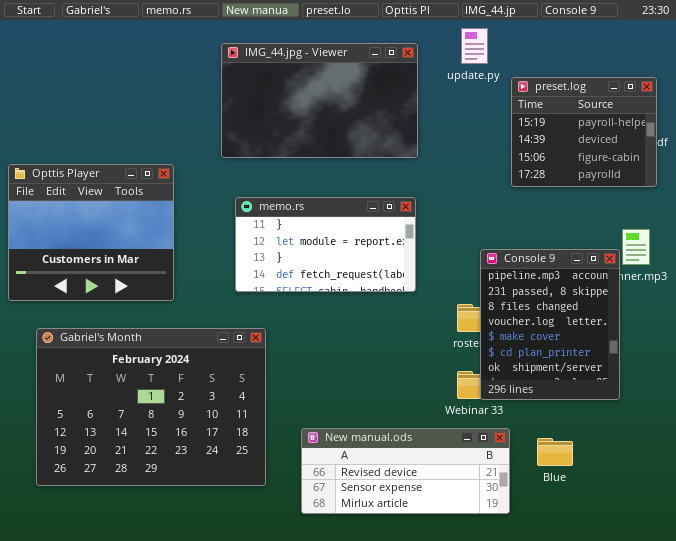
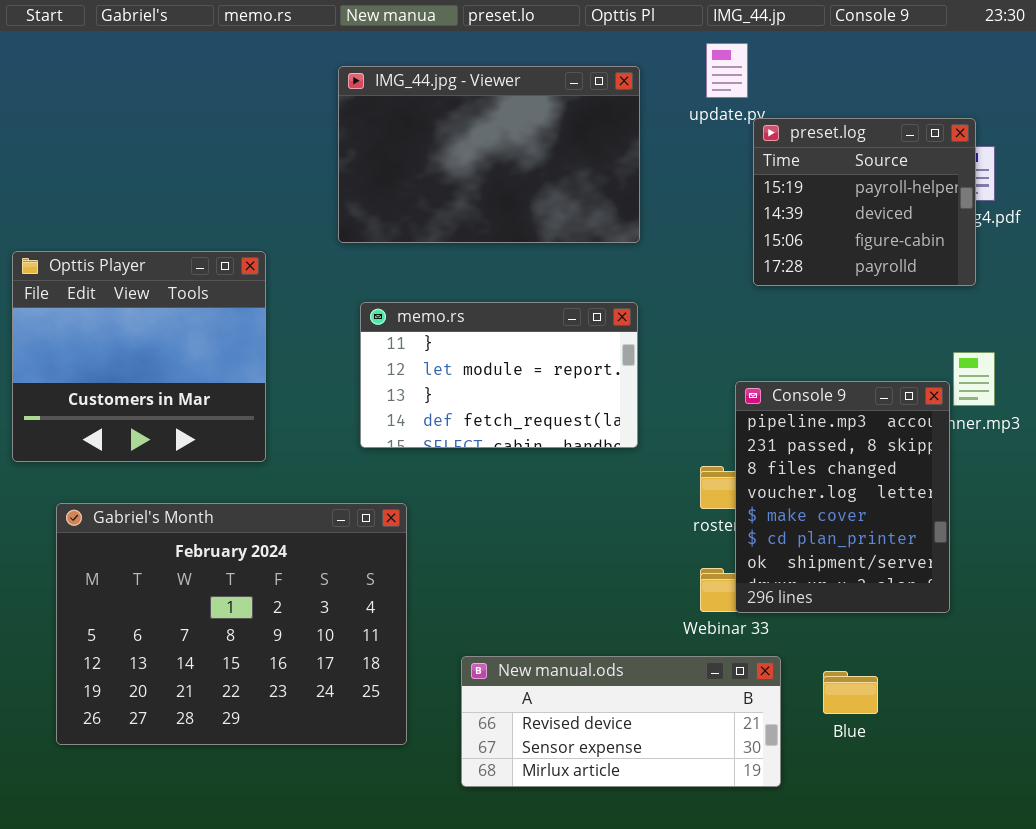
preset.log: [511,77,657,187] -> [753,118,976,286], moved

